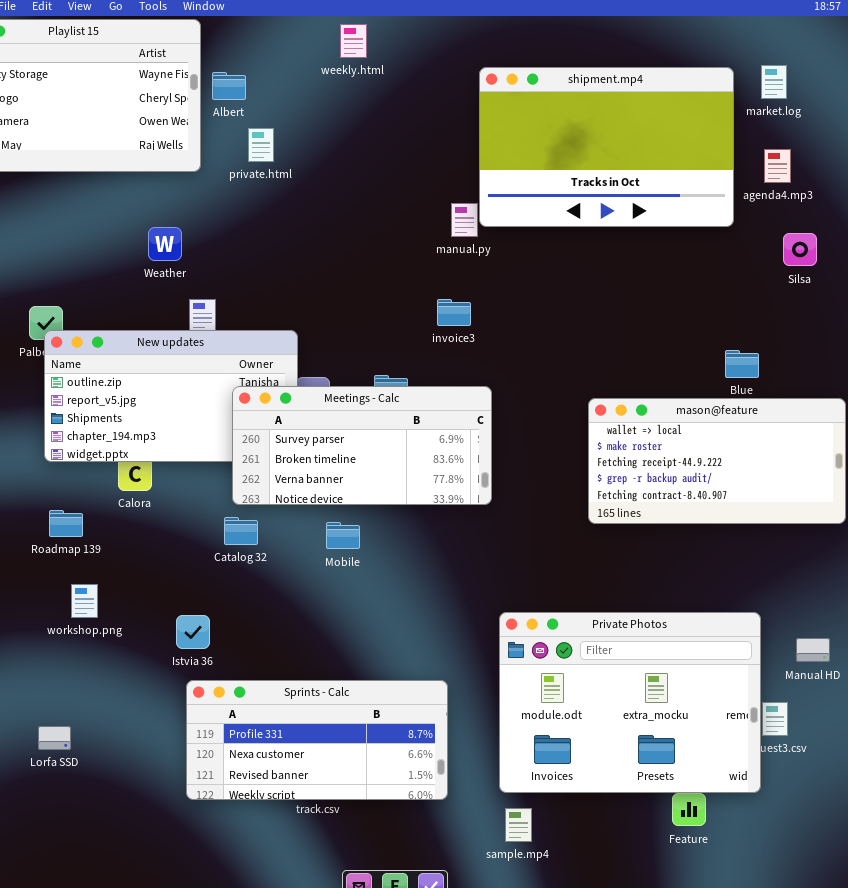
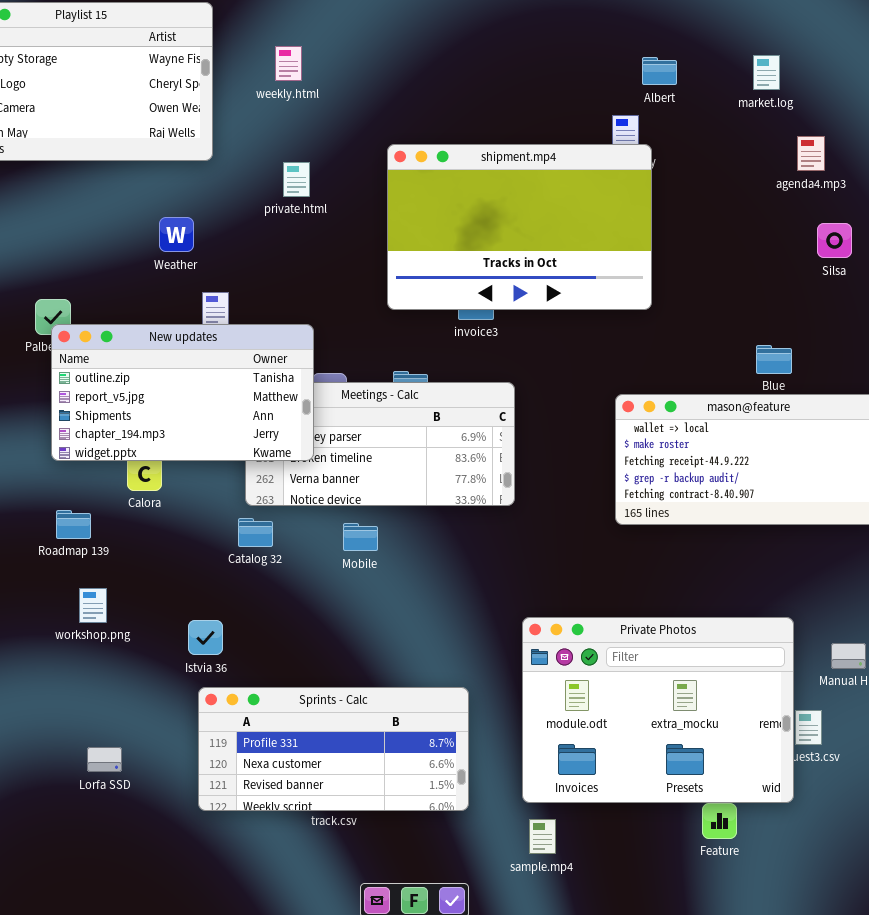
weekly.html: [340,24,367,58] -> [275,46,302,81], moved
market.log: [761,65,787,99] -> [753,55,780,90], moved
shipment.mp4: [479,67,734,227] -> [387,144,652,310], moved
Albert: [212,72,246,100] -> [642,57,677,85], moved
private.html: [248,128,274,162] -> [283,162,310,197], moved
New updates: [44,330,298,462] -> [51,324,314,461], raised
Lorfa SSD: [38,726,71,750] -> [87,747,122,772], moved

